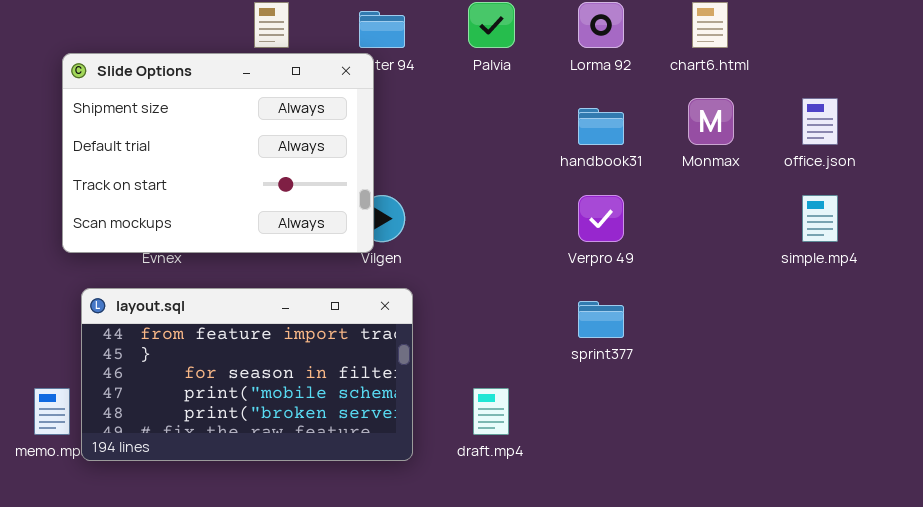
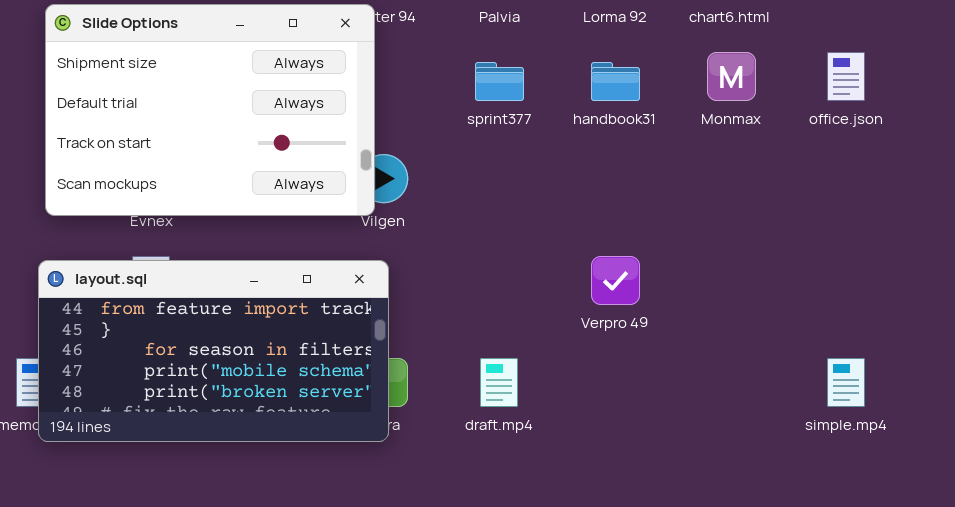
Verpro 49: [578,195,624,242] -> [591,256,640,305], moved
simple.mp4: [802,195,838,242] -> [827,358,865,407], moved
layout.sql: [81,288,413,461] -> [38,260,389,442], moved
sprint377: [578,301,624,338] -> [475,62,524,101], moved

